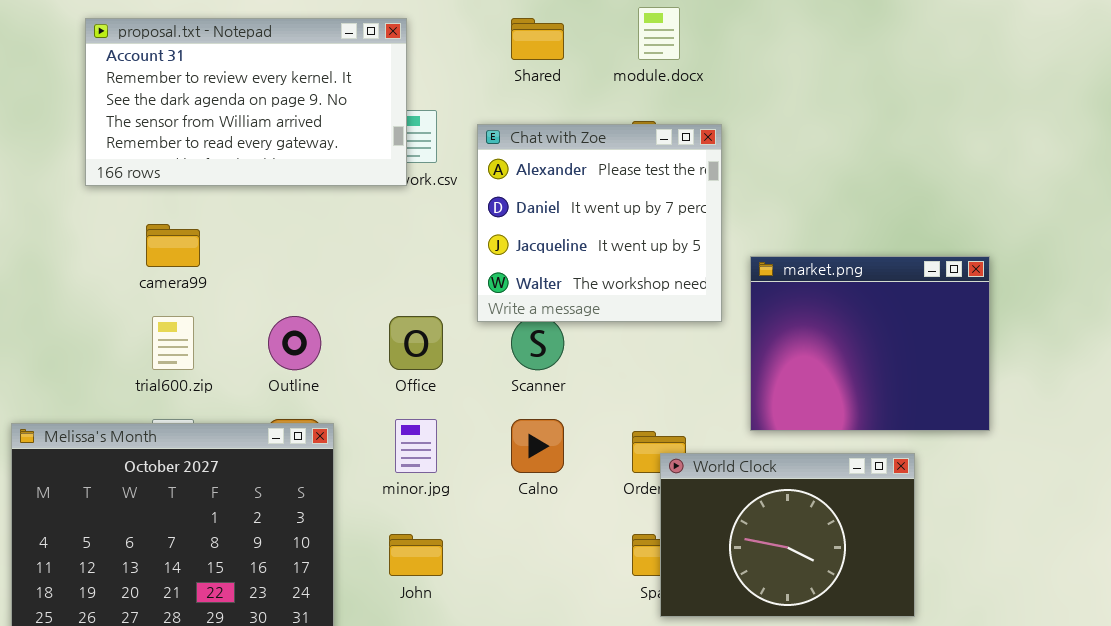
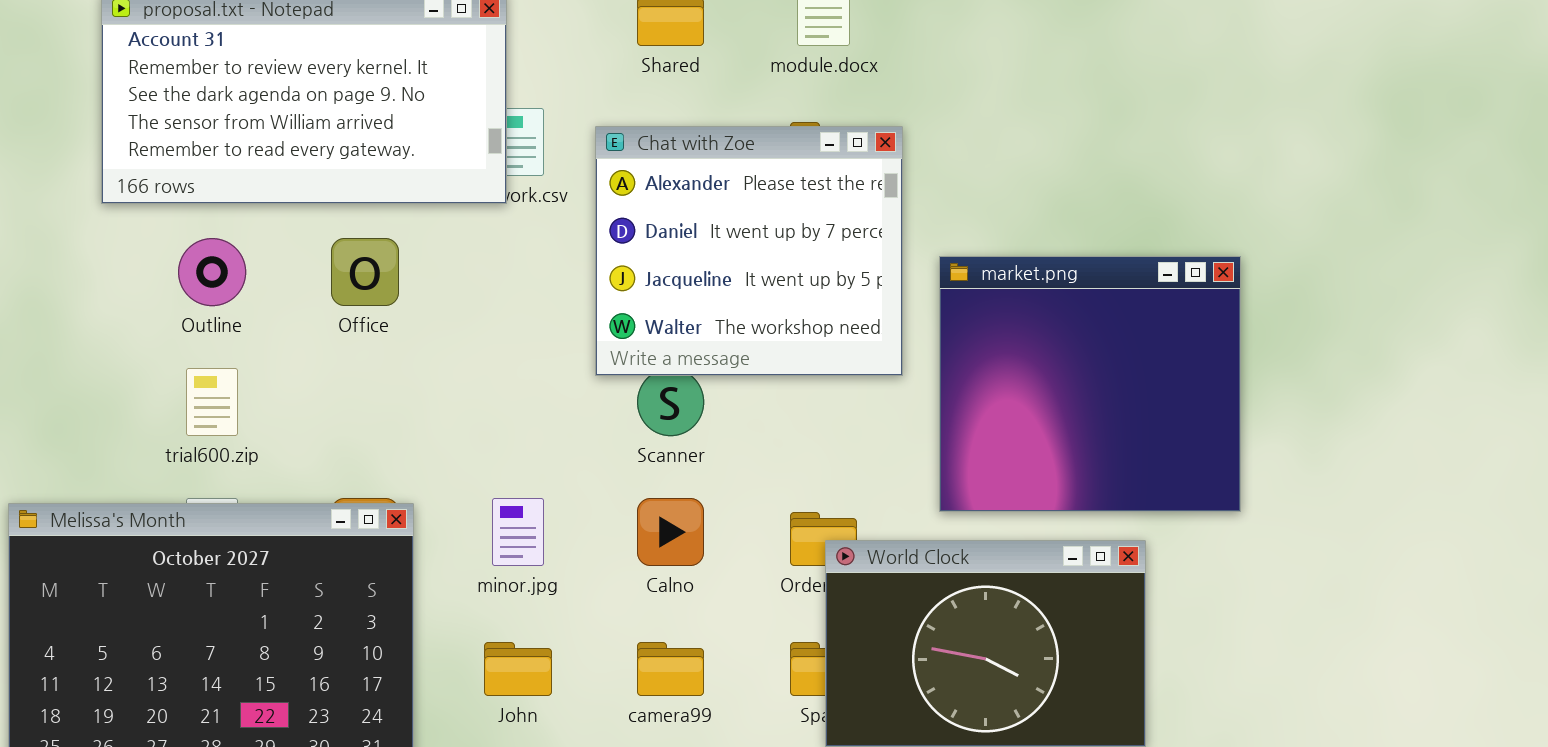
camera99: [146,224,200,267] -> [637,642,704,696], moved
market.png: [750,256,990,431] -> [939,256,1241,512], resized
Outline: [268,316,321,370] -> [178,238,246,306], moved
Office: [389,316,443,370] -> [331,238,399,306], moved

